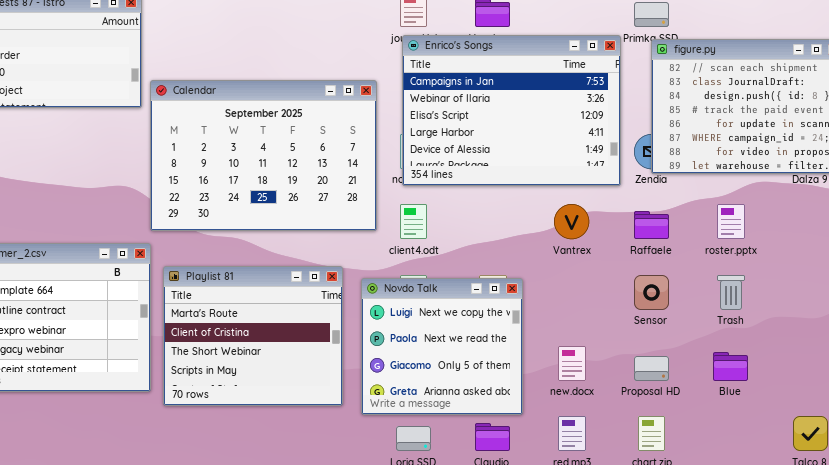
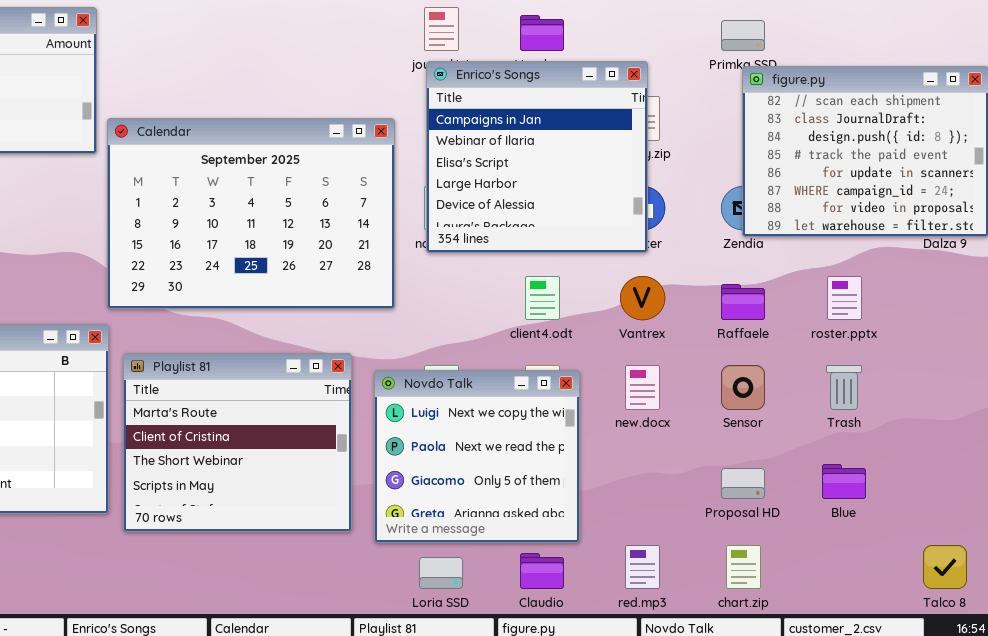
Enrico's Songs: [402,35,621,186] -> [426,61,648,253], resized
client4.odt: [400,204,427,239] -> [525,276,560,320], moved
new.docx: [558,346,586,381] -> [625,365,660,410], moved

